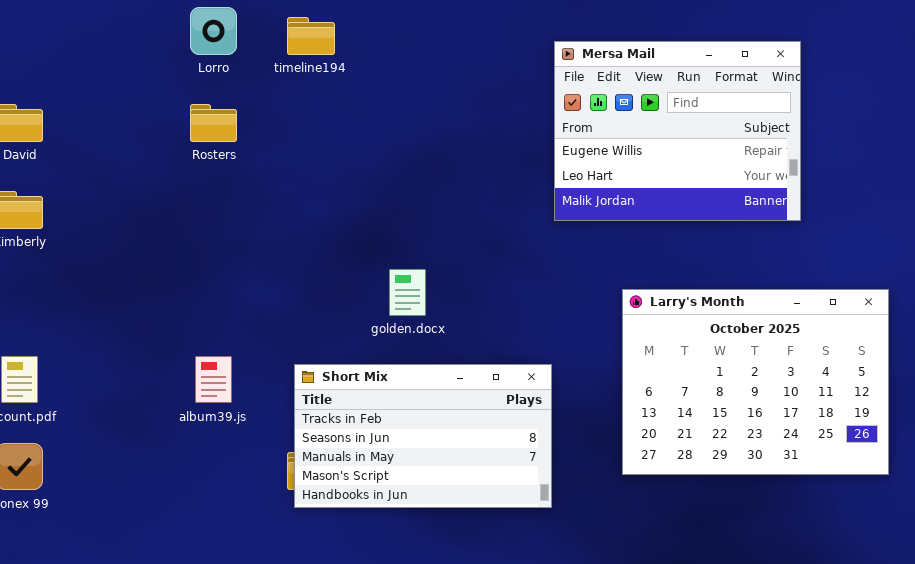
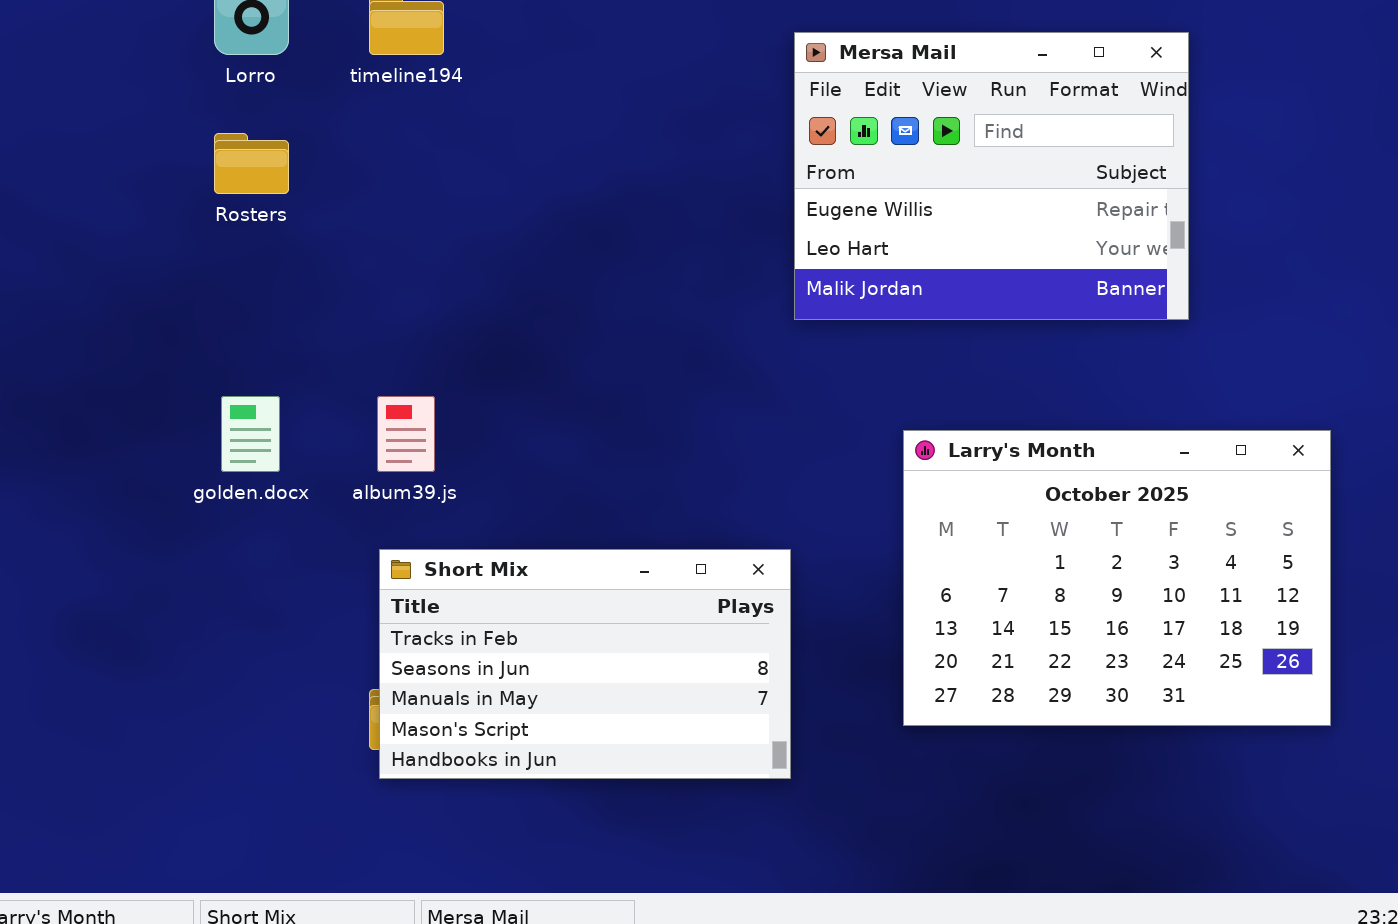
golden.docx: [389,269,426,316] -> [221,396,280,472], moved
album39.js: [195,356,232,403] -> [377,396,435,472], moved

